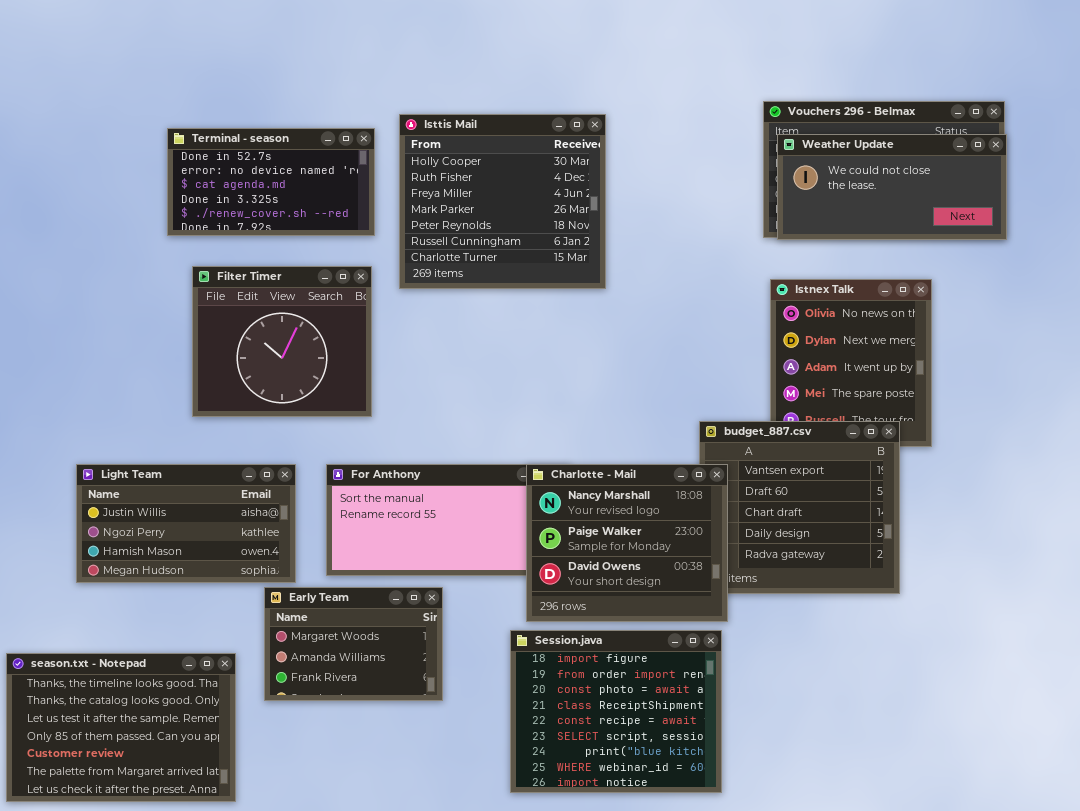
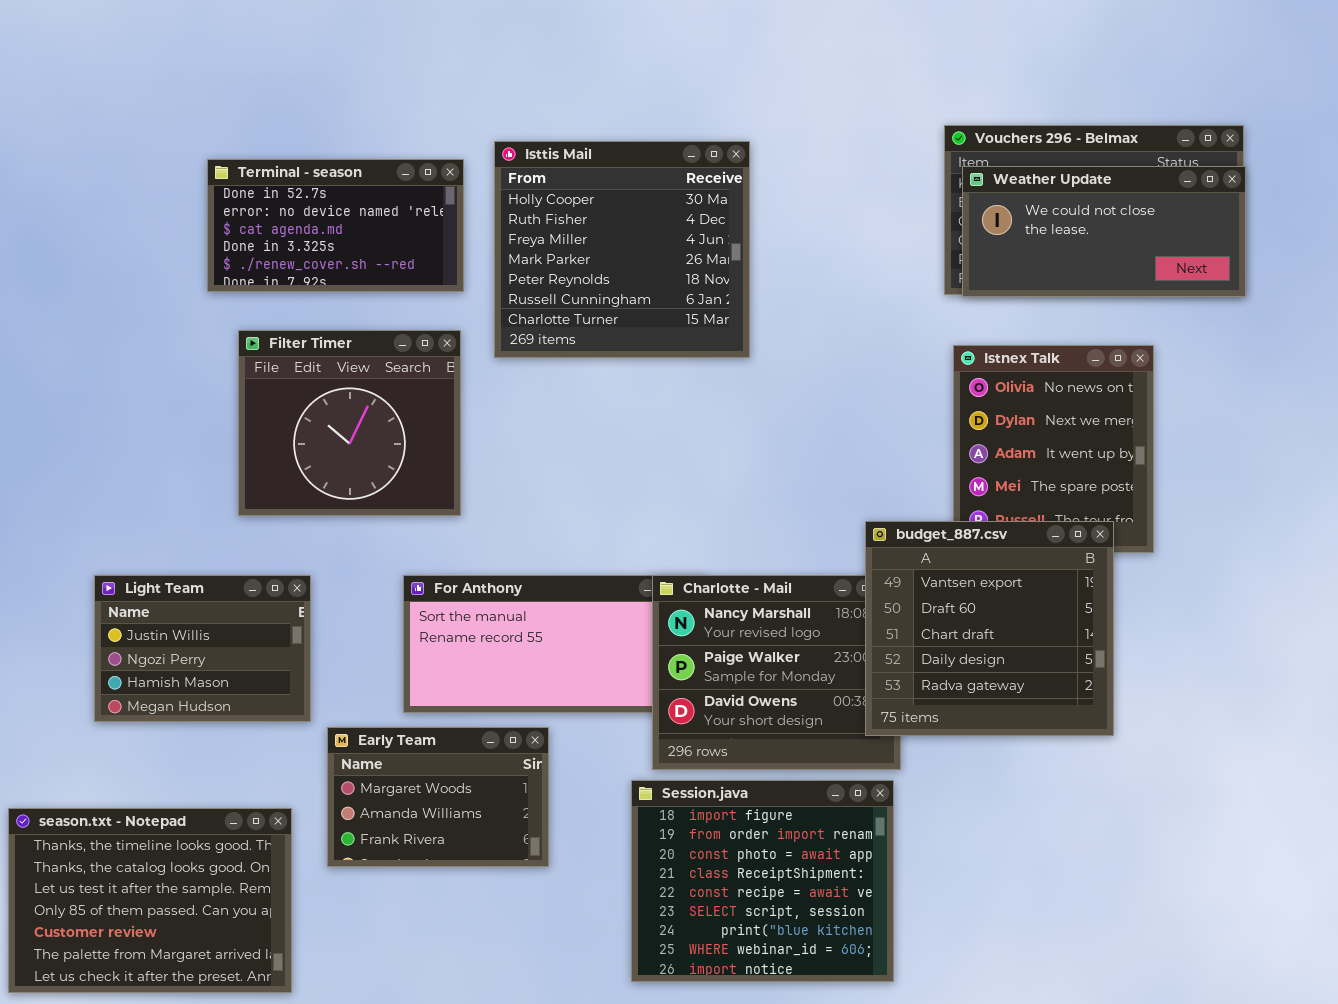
budget_887.csv: [699,421,900,594] -> [865,521,1114,736], raised
Light Team: [76,464,296,583] -> [94,575,311,722], resized

